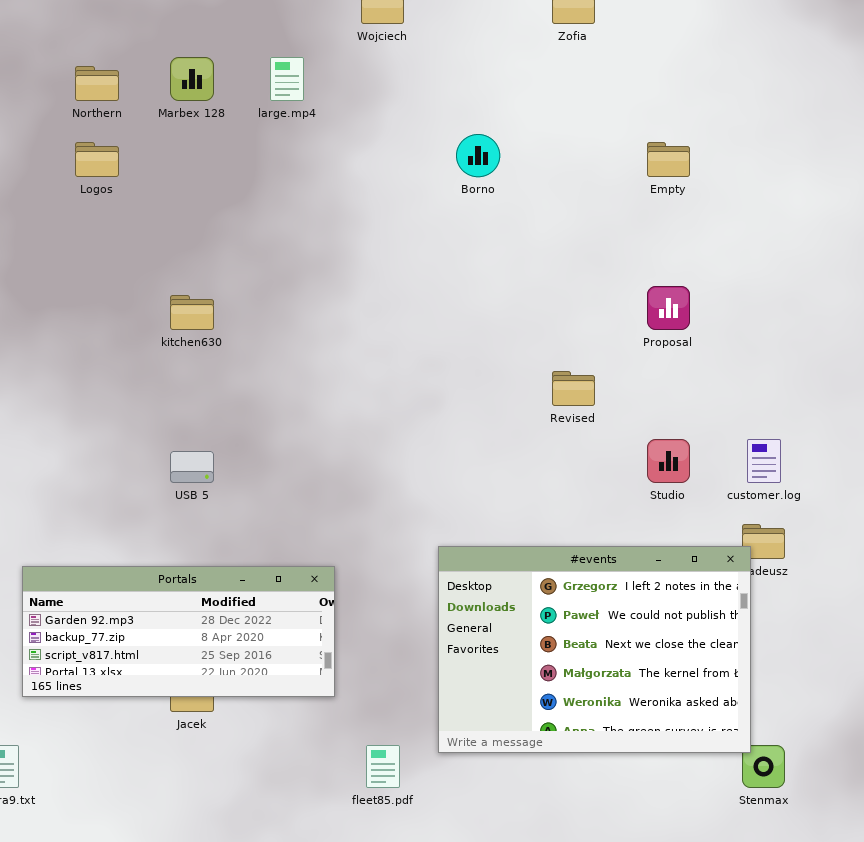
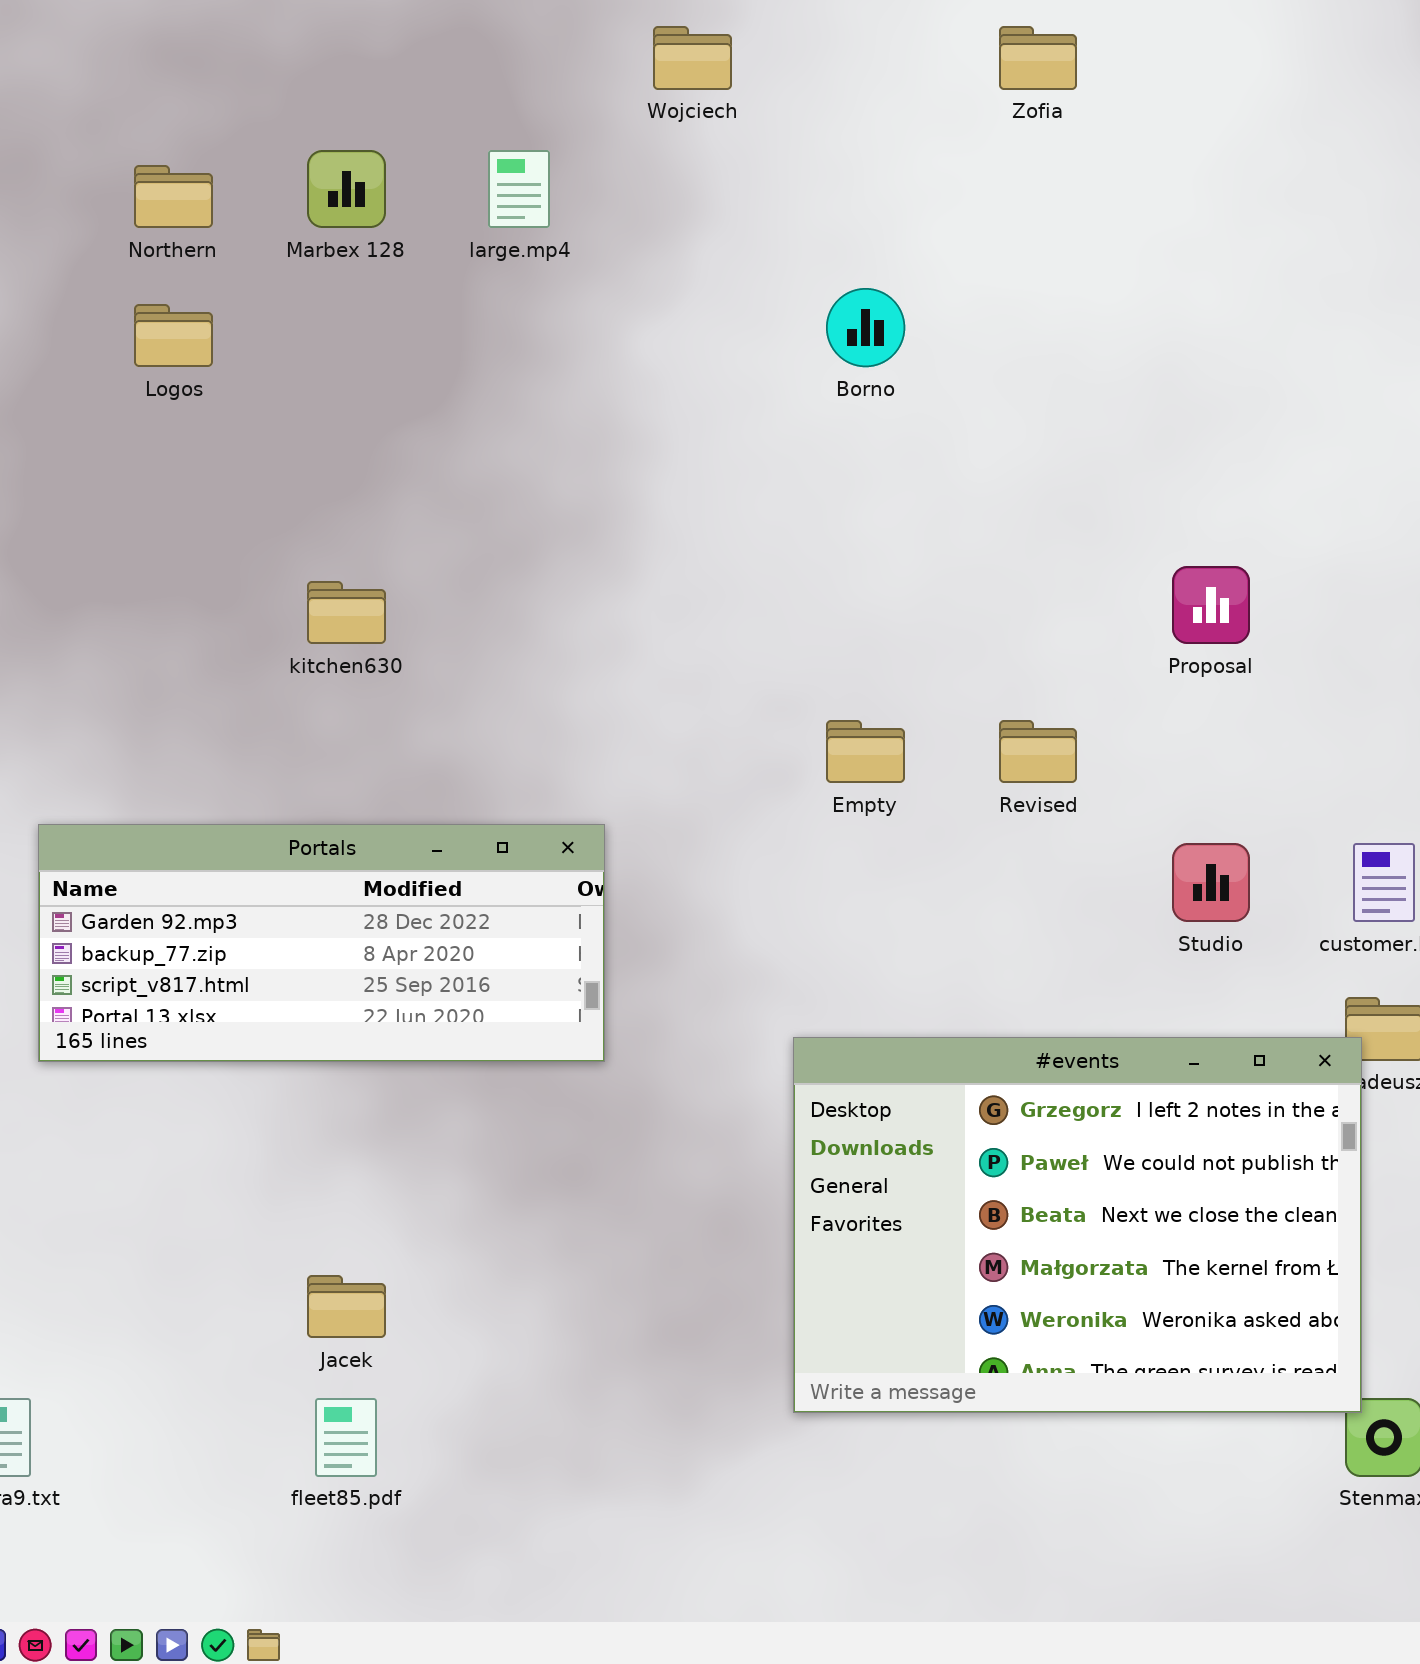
Empty: [647,142,690,177] -> [826,720,905,783], moved
Portals: [22,566,335,697] -> [38,824,605,1062], moved
fleet85.pdf: [366,745,400,788] -> [315,1398,377,1477], moved

